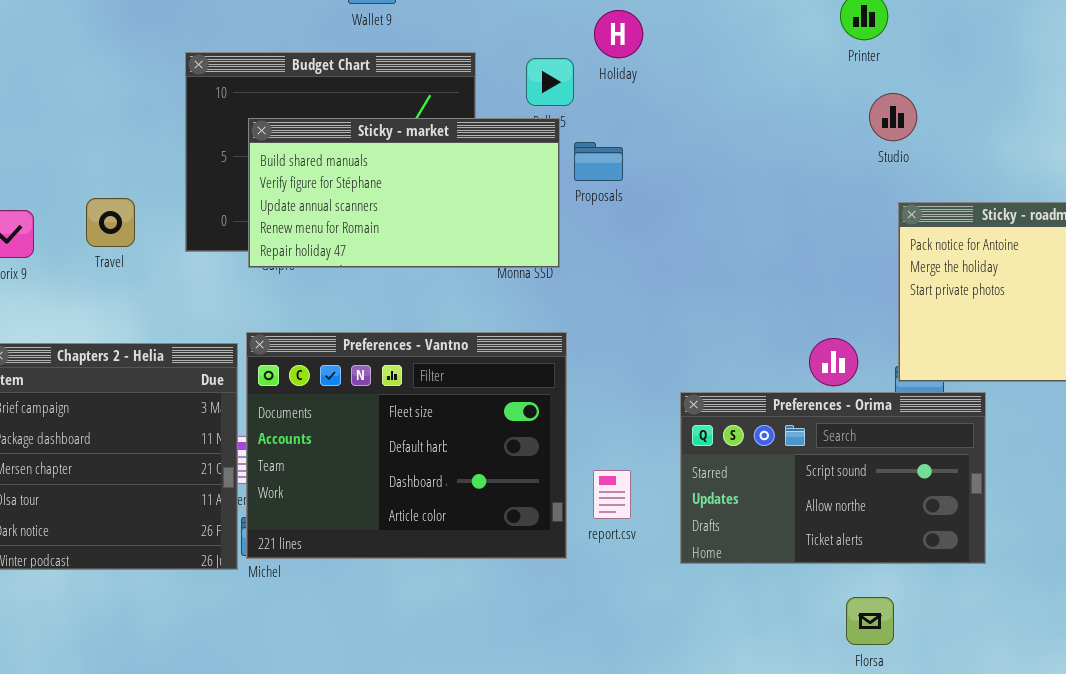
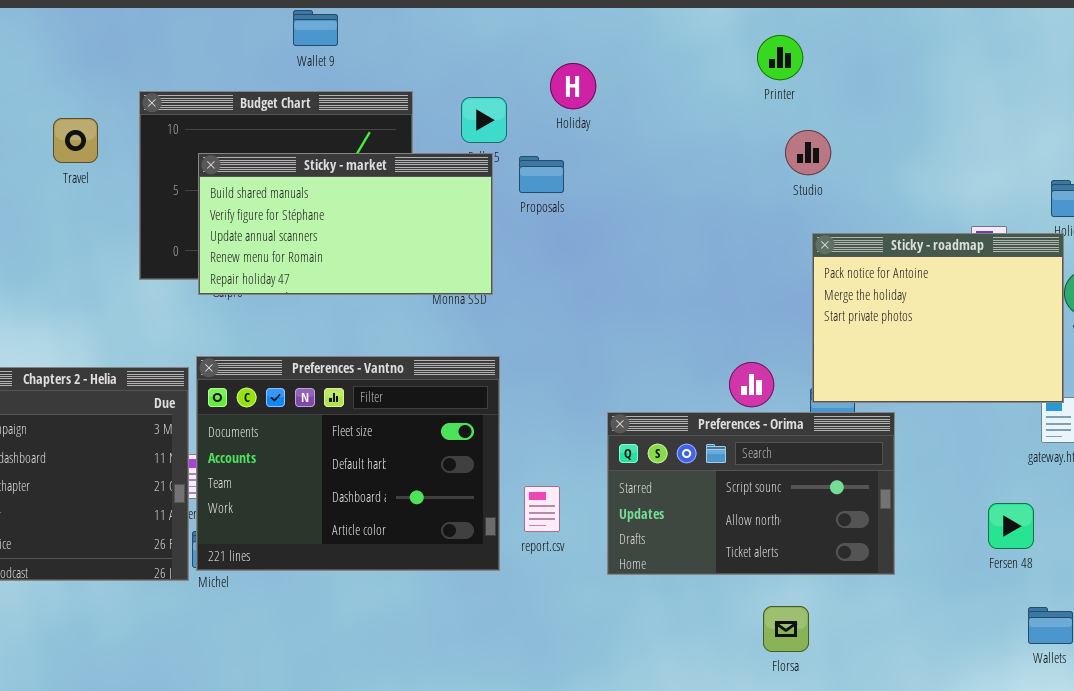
Holiday: [594,10,643,58] -> [550,63,596,109], moved
Proposals: [574,142,623,181] -> [519,156,564,193], moved
Travel: [86,198,135,247] -> [53,118,98,163], moved

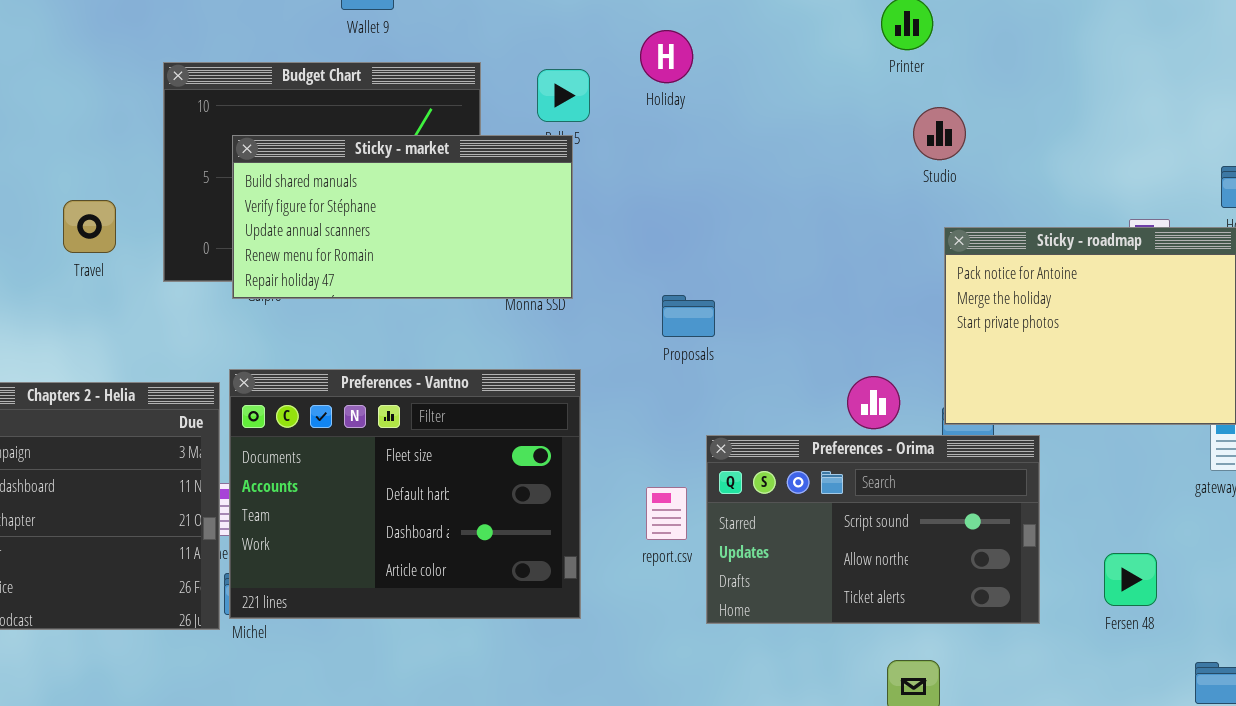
Travel: [53,118,98,163] -> [63,200,116,253], moved
Proposals: [519,156,564,193] -> [662,295,715,337], moved
report.csv: [524,486,560,532] -> [646,487,687,540], moved
Fersen 48: [988,503,1034,549] -> [1104,553,1157,606], moved

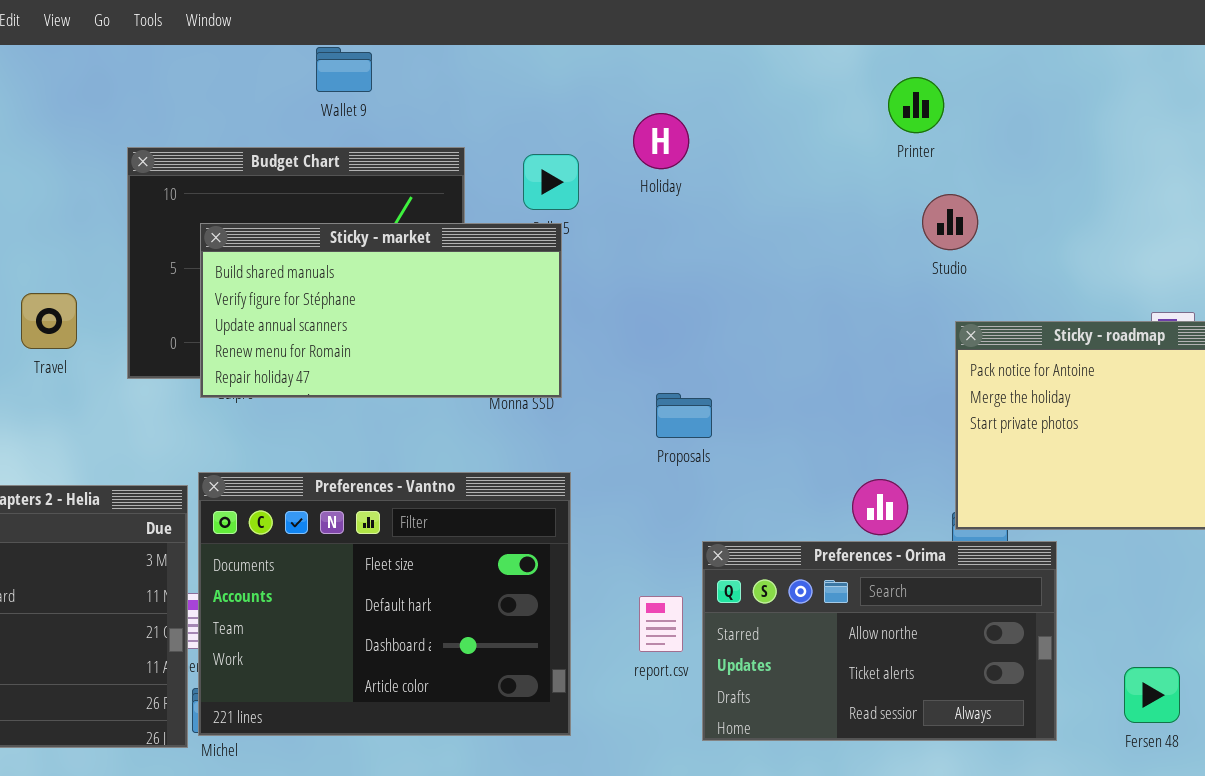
Preferences - Orima: [706,435,1040,624] -> [702,541,1057,741], scrolled down 1 row

